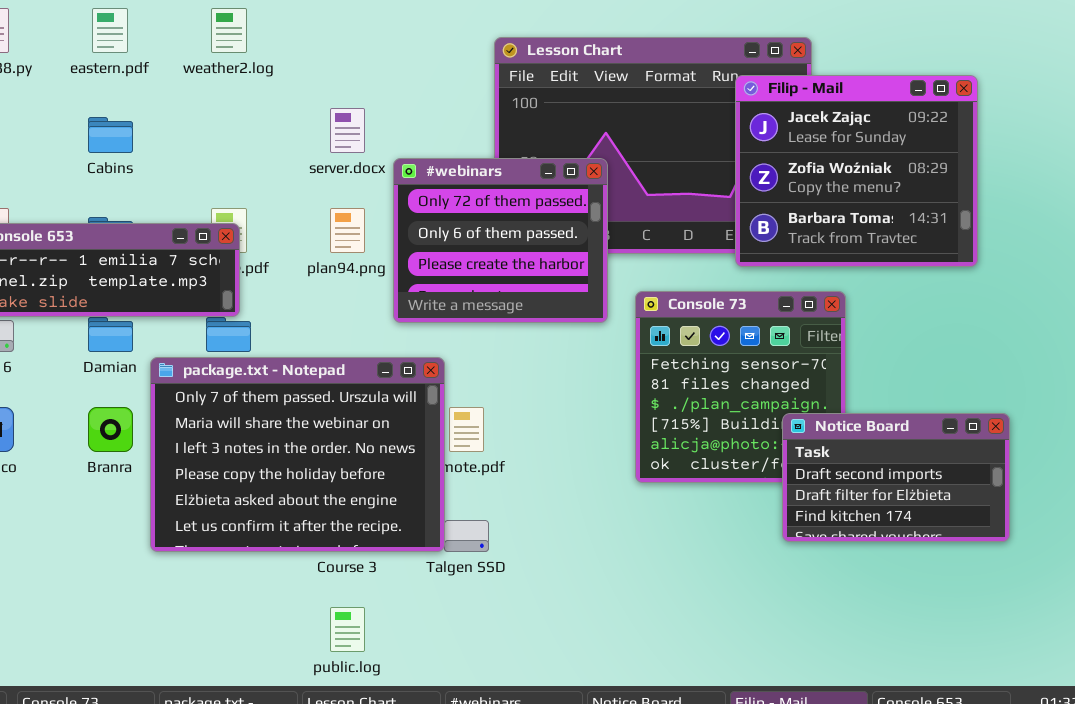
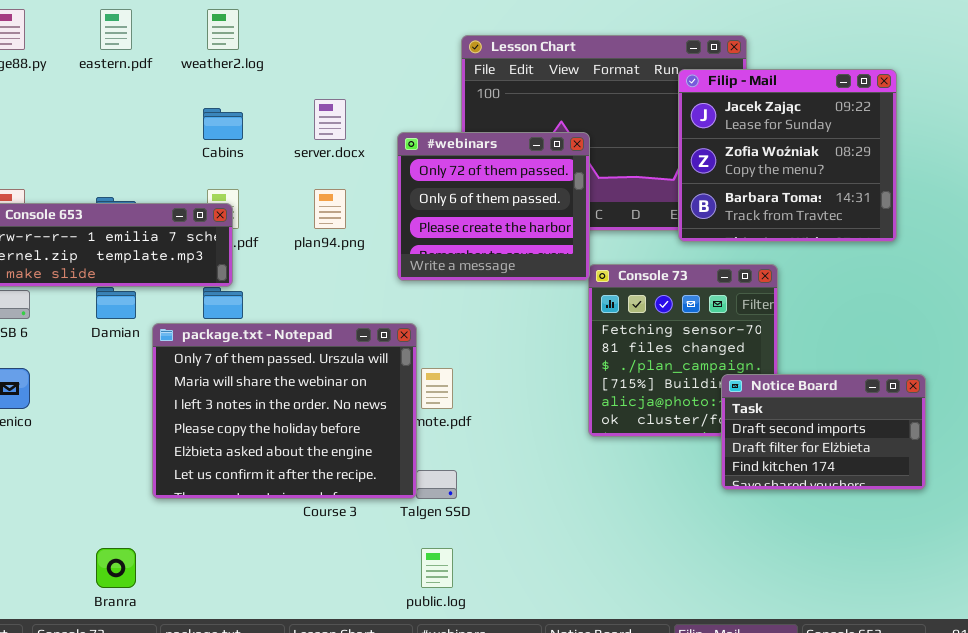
Cabins: [88,117,133,153] -> [203,108,243,140], moved
#webinars: [393,158,608,323] -> [397,132,590,281], moved
Branra: [88,407,133,452] -> [96,548,136,588], moved
public.log: [330,607,365,652] -> [421,548,453,588], moved

